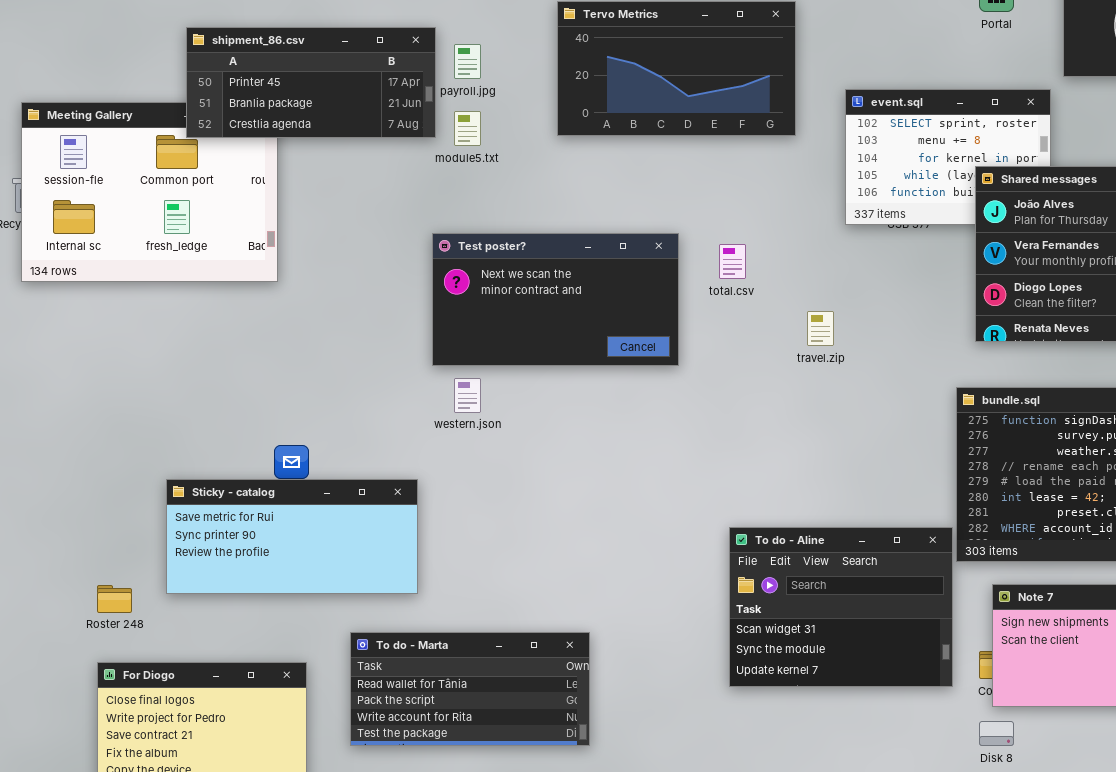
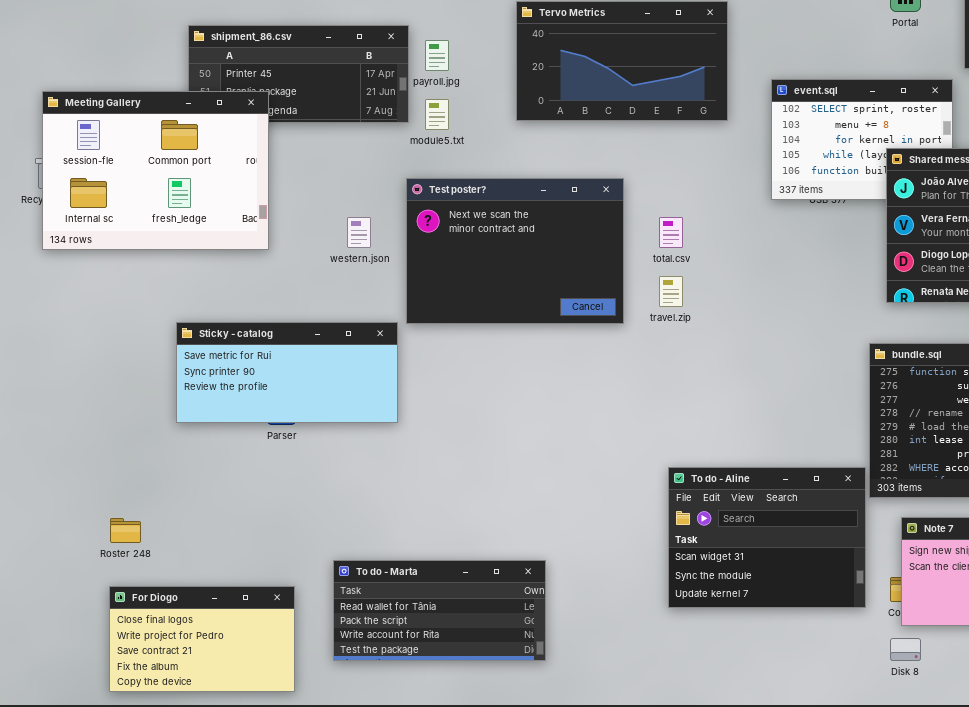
Meeting Gallery: [21,102,278,282] -> [42,91,269,250], raised
Test poster?: [432,233,679,366] -> [406,178,624,324], resized
travel.zip: [807,311,834,346] -> [659,276,683,307], moved
western.json: [454,378,481,413] -> [347,217,371,248], moved
Sticky - catalog: [166,479,418,594] -> [176,322,398,423], moved

